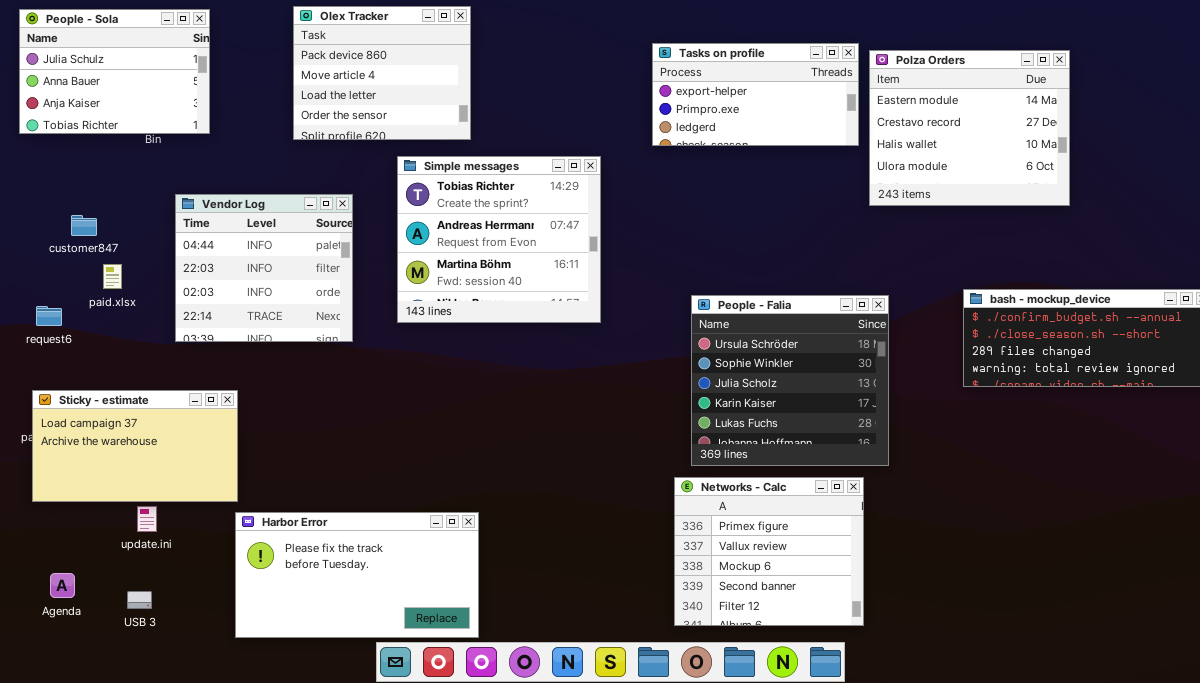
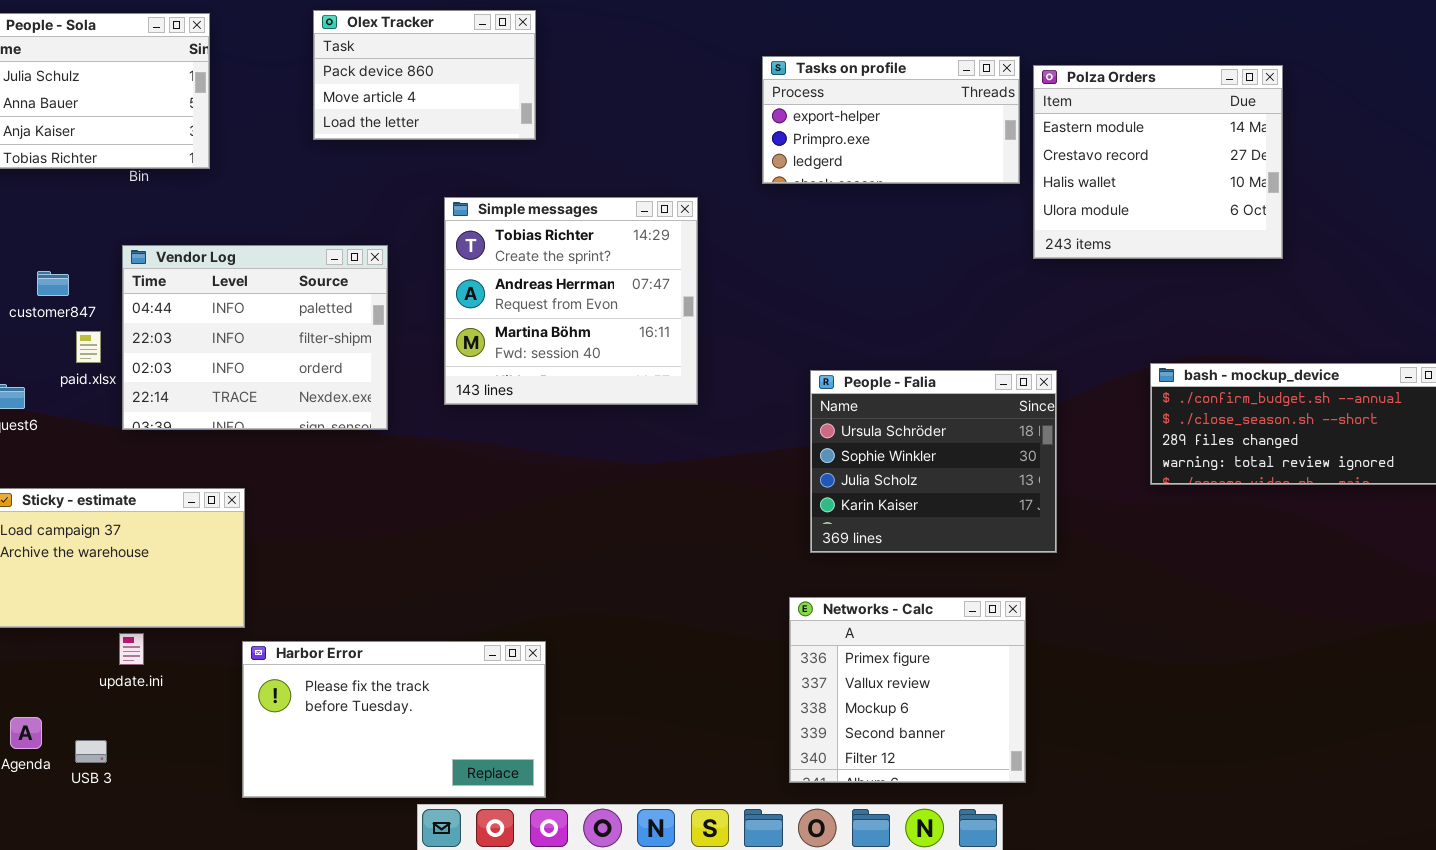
Olex Tracker: [293,6,471,140] -> [313,10,536,140], resized
Vendor Log: [175,194,353,342] -> [122,245,388,430], resized
People - Falia: [691,295,889,466] -> [810,370,1057,553], resized
USB 3: [127,591,152,609] -> [75,740,107,763], moved

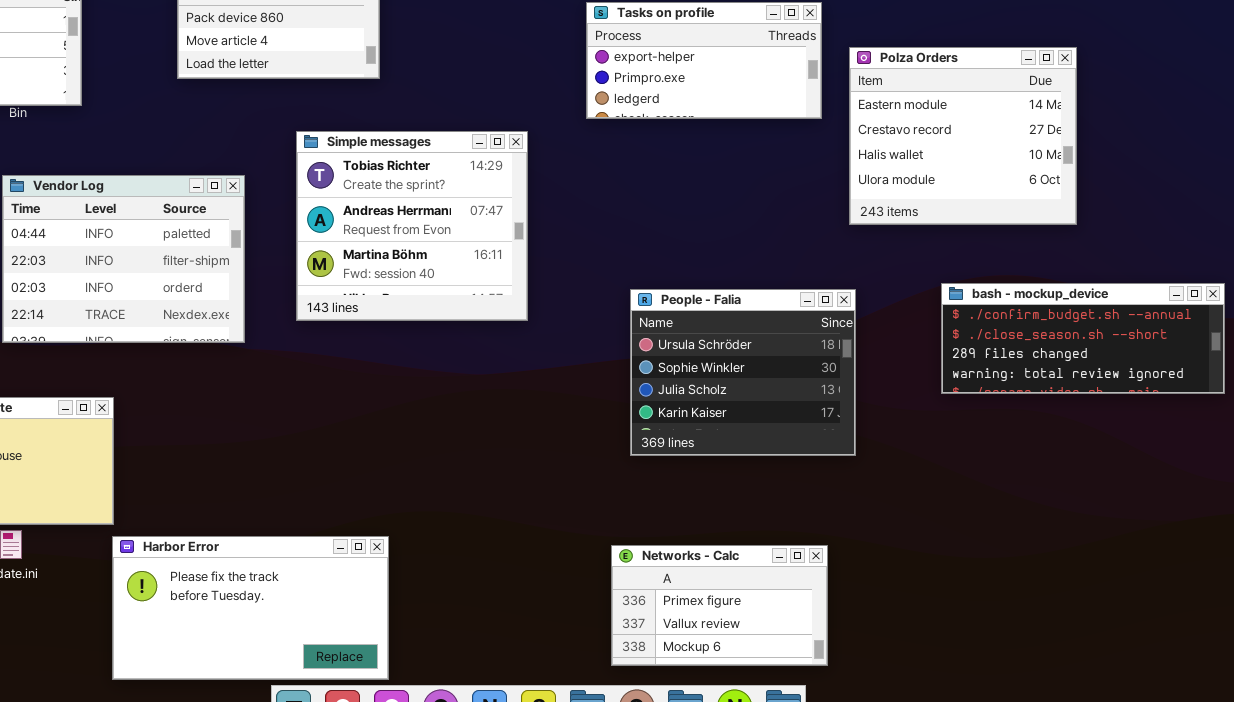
Polza Orders: [1033,65,1283,259] -> [849,47,1077,225], moved
Networks - Calc: [789,597,1026,783] -> [611,545,828,666], resized

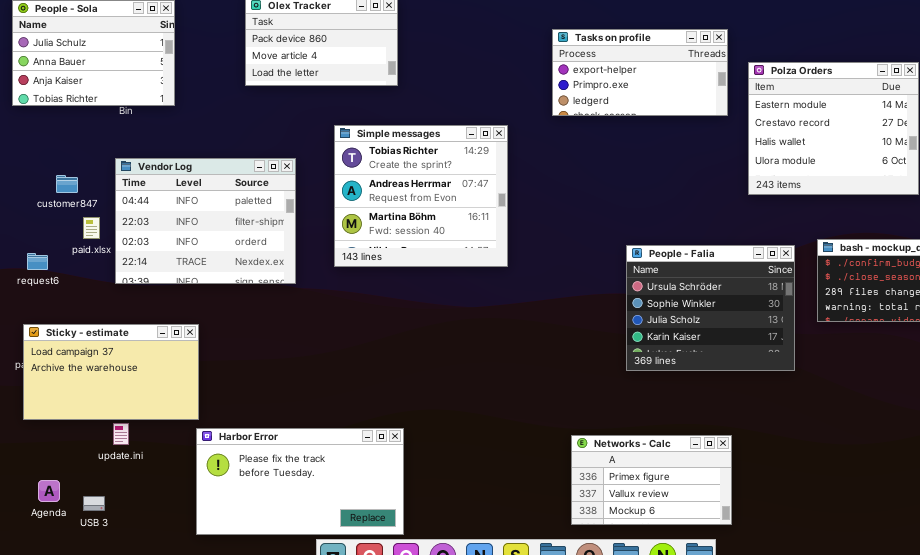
People - Falia: [630,289,856,456] -> [626,245,795,371], moved

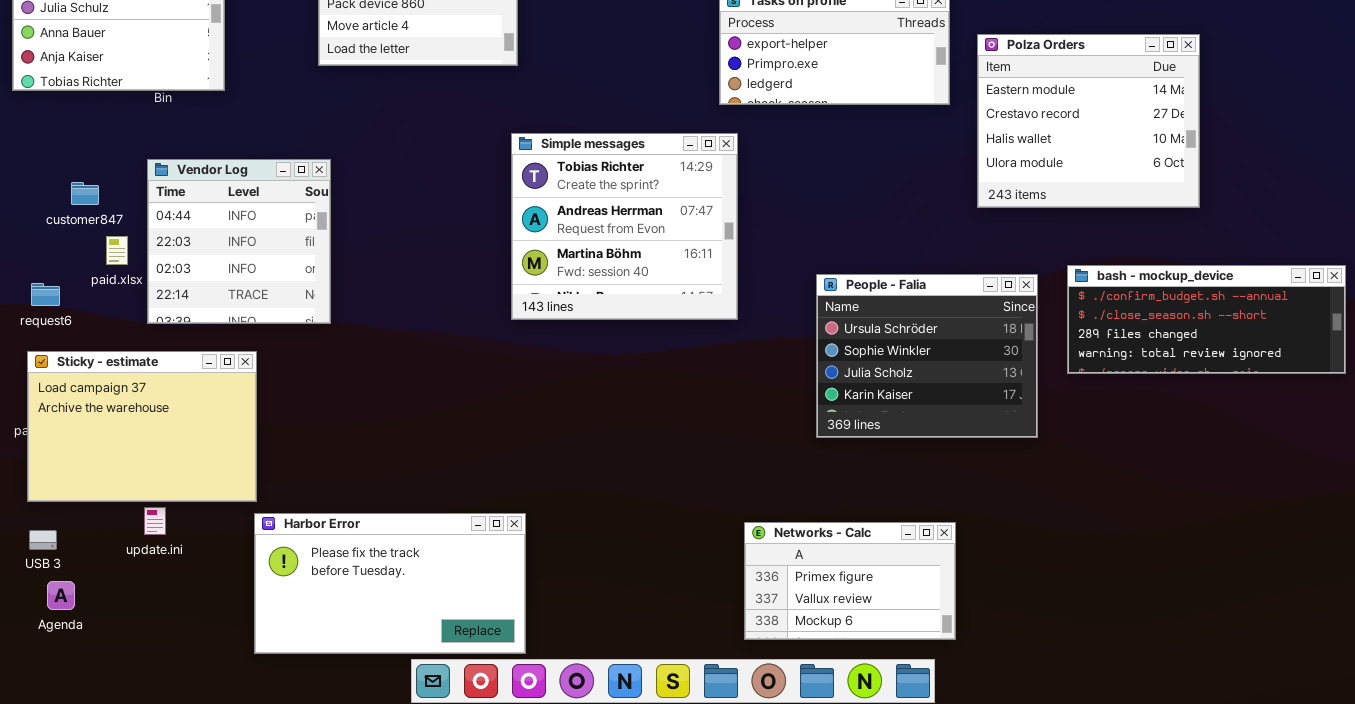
Simple messages: [334,125,508,267] -> [511,133,738,320], moved
Vendor Log: [115,158,296,284] -> [147,159,331,324], resized
Sticky - estimate: [23,324,199,420] -> [27,351,257,502], resized
USB 3: [83,496,105,511] -> [29,530,57,550], moved

